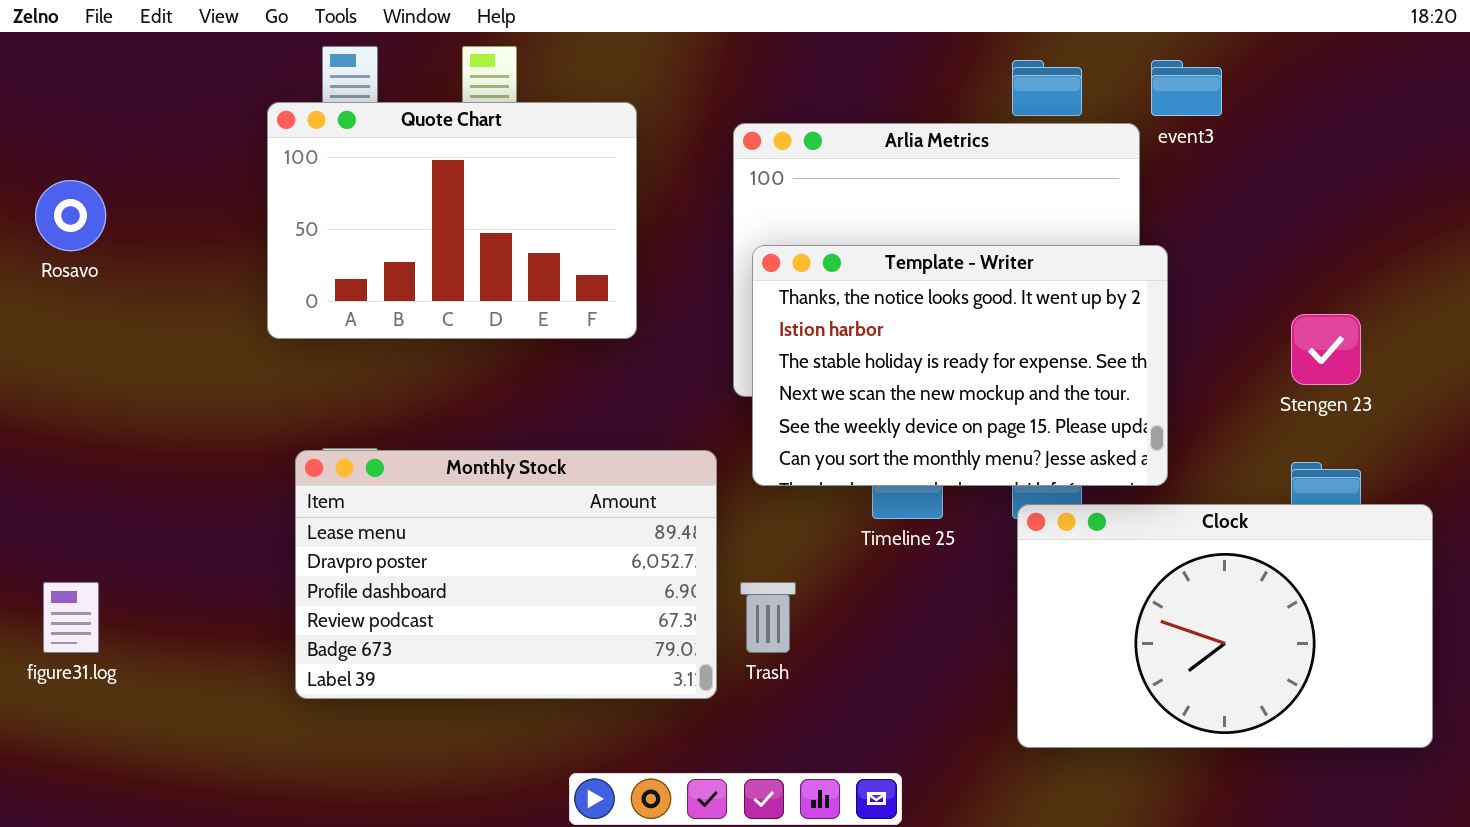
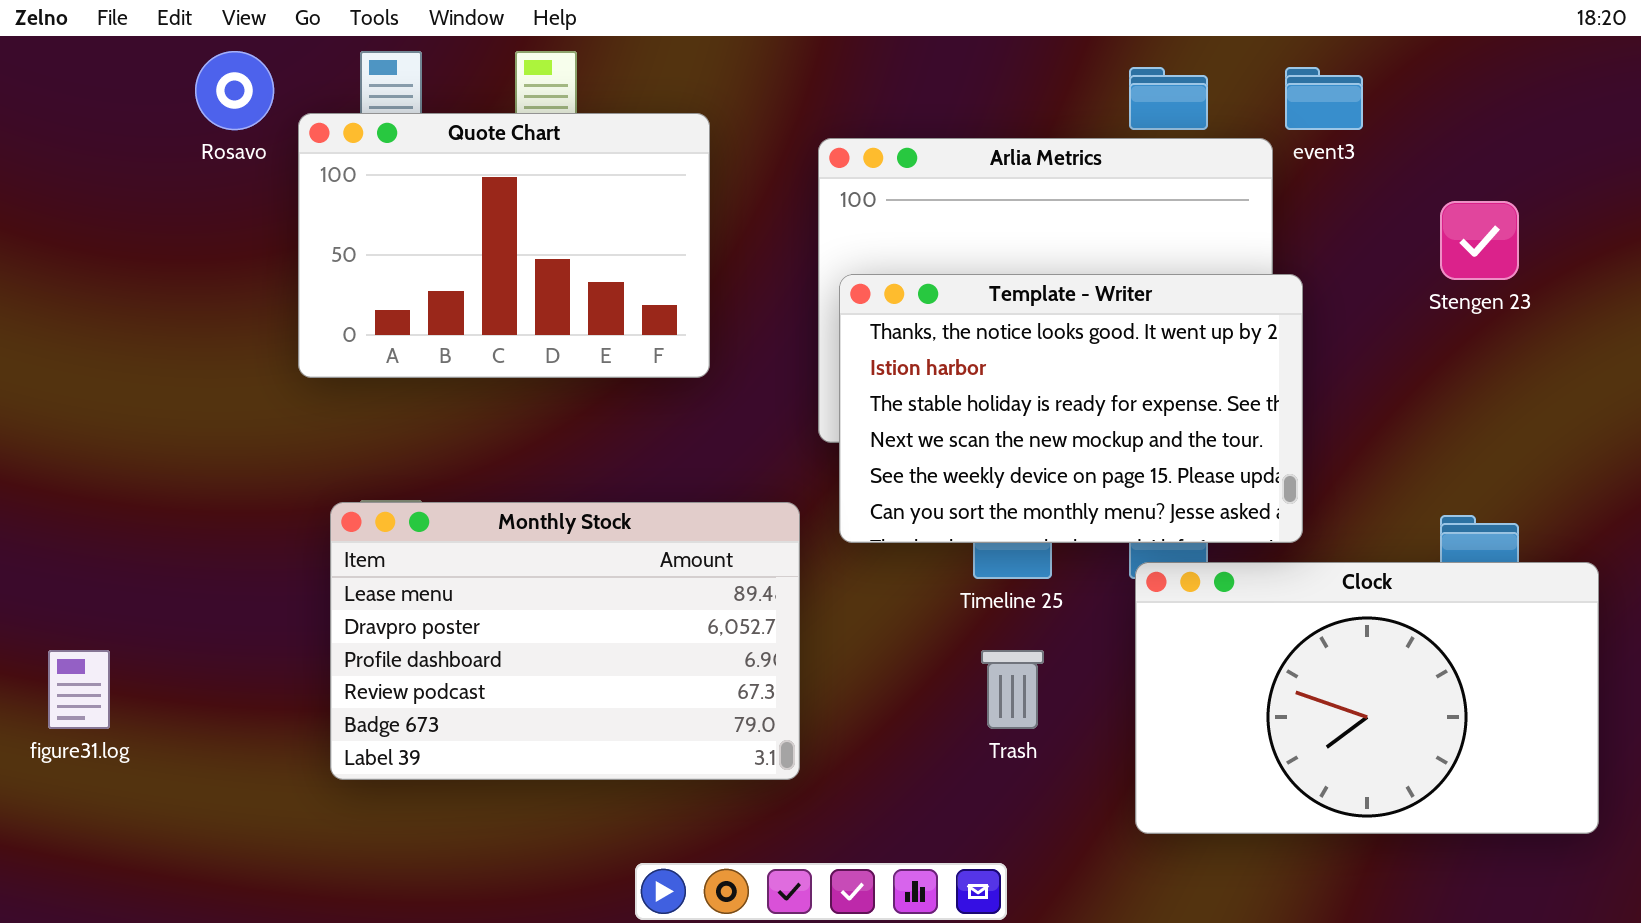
Rosavo: [35,180,106,251] -> [195,51,274,130], moved
Stengen 23: [1291,314,1361,385] -> [1440,201,1519,280], moved
Trash: [740,582,796,653] -> [981,650,1044,729], moved

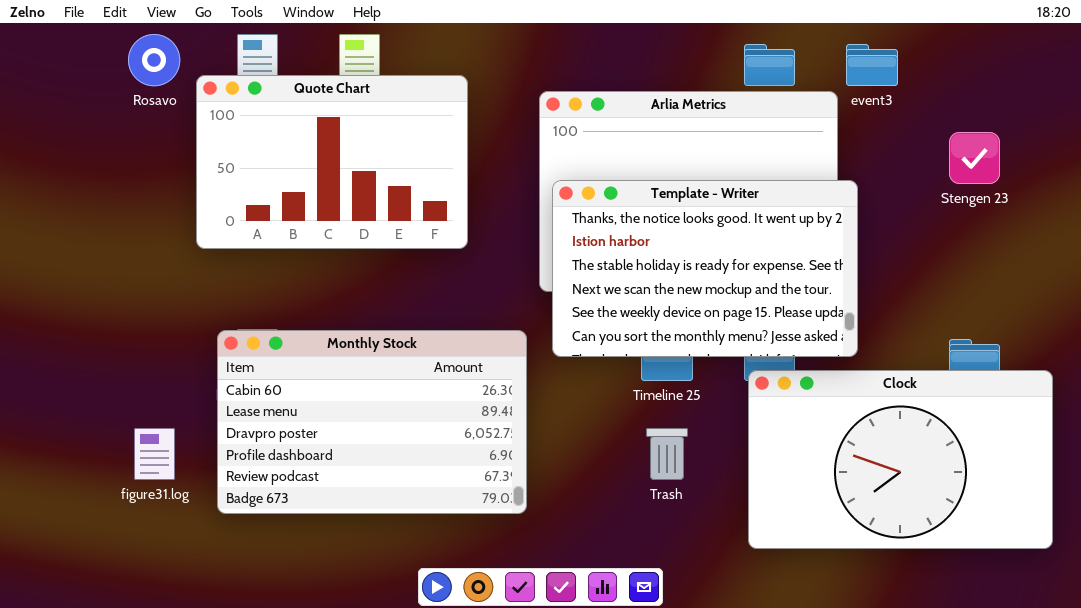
Monthly Stock: [330,502,800,780] -> [217,330,527,514], scrolled up 1 row
figure31.log: [48,650,110,729] -> [134,428,175,480], moved

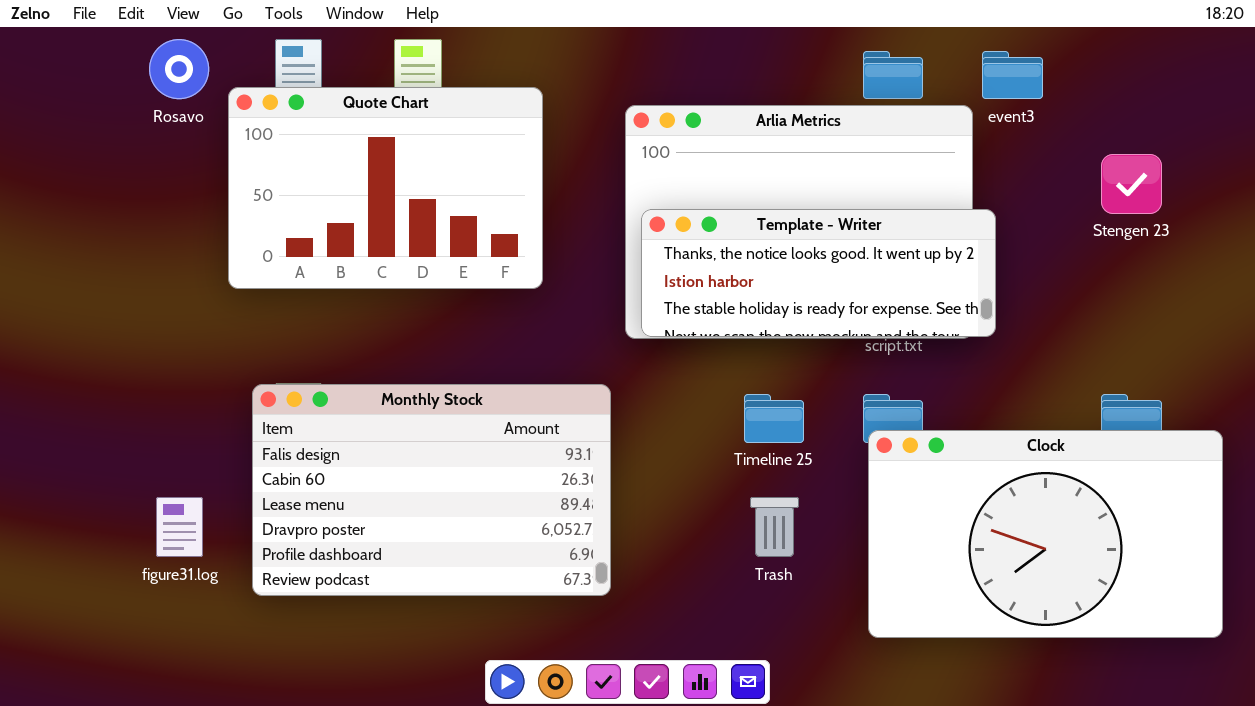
Template - Writer: [552,180,858,357] -> [641,209,996,337], resized
Monthly Stock: [217,330,527,514] -> [252,384,611,596], scrolled up 1 row

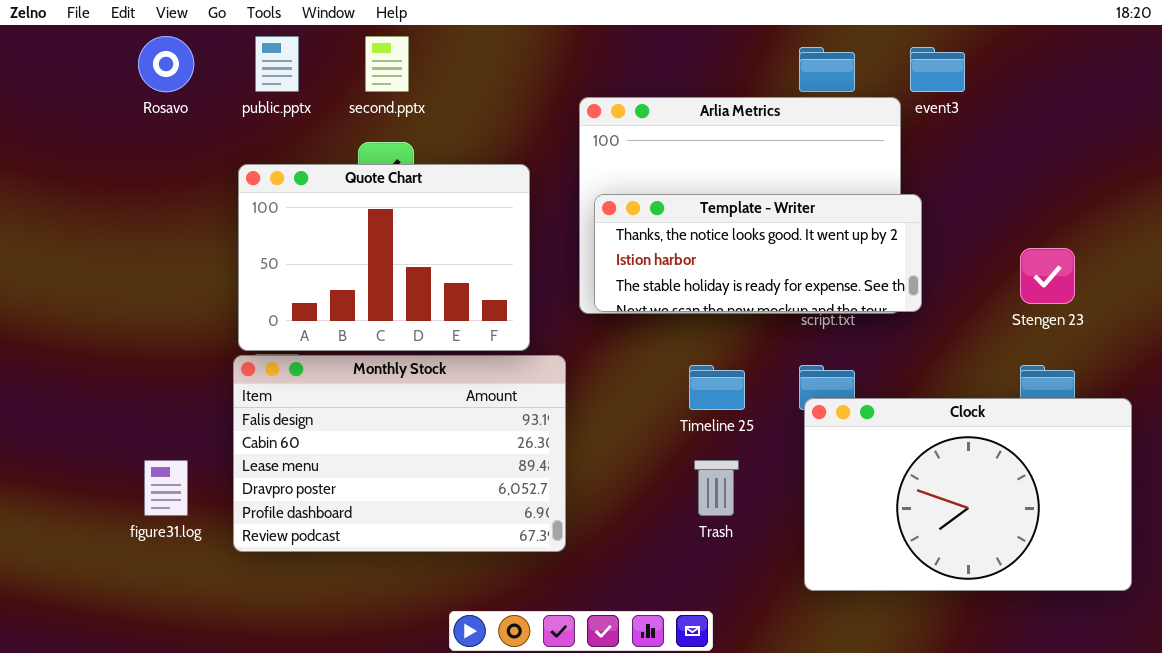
Quote Chart: [228,87,543,289] -> [238,164,530,351], moved
Stengen 23: [1101,154,1162,214] -> [1020,248,1075,304], moved

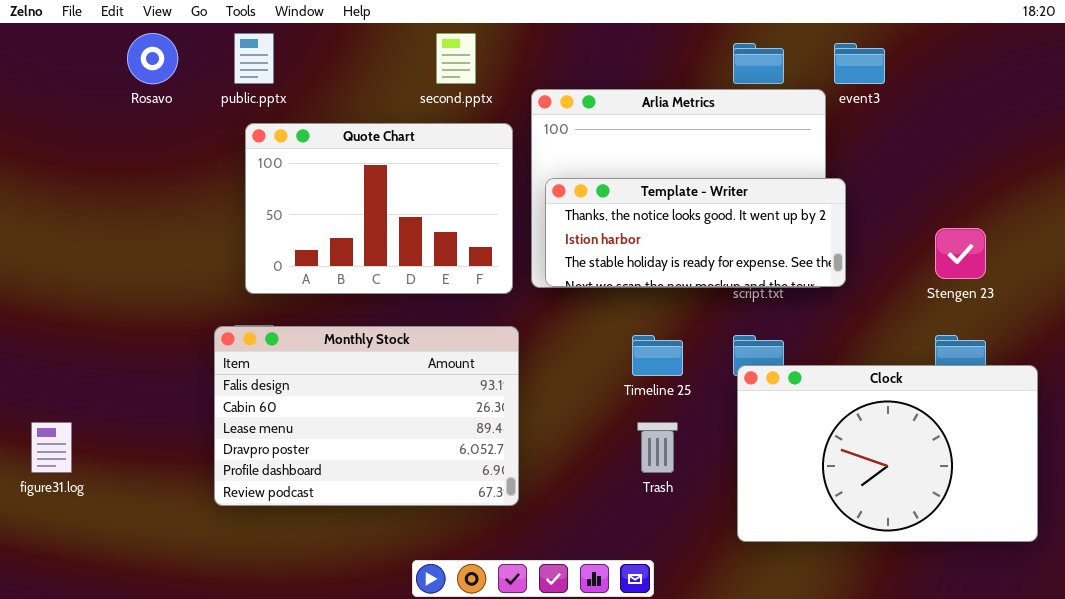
second.pptx: [365,36,409,92] -> [436,33,476,84], moved
Quote Chart: [238,164,530,351] -> [245,123,513,294], moved
figure31.log: [144,460,188,516] -> [31,422,72,473], moved

